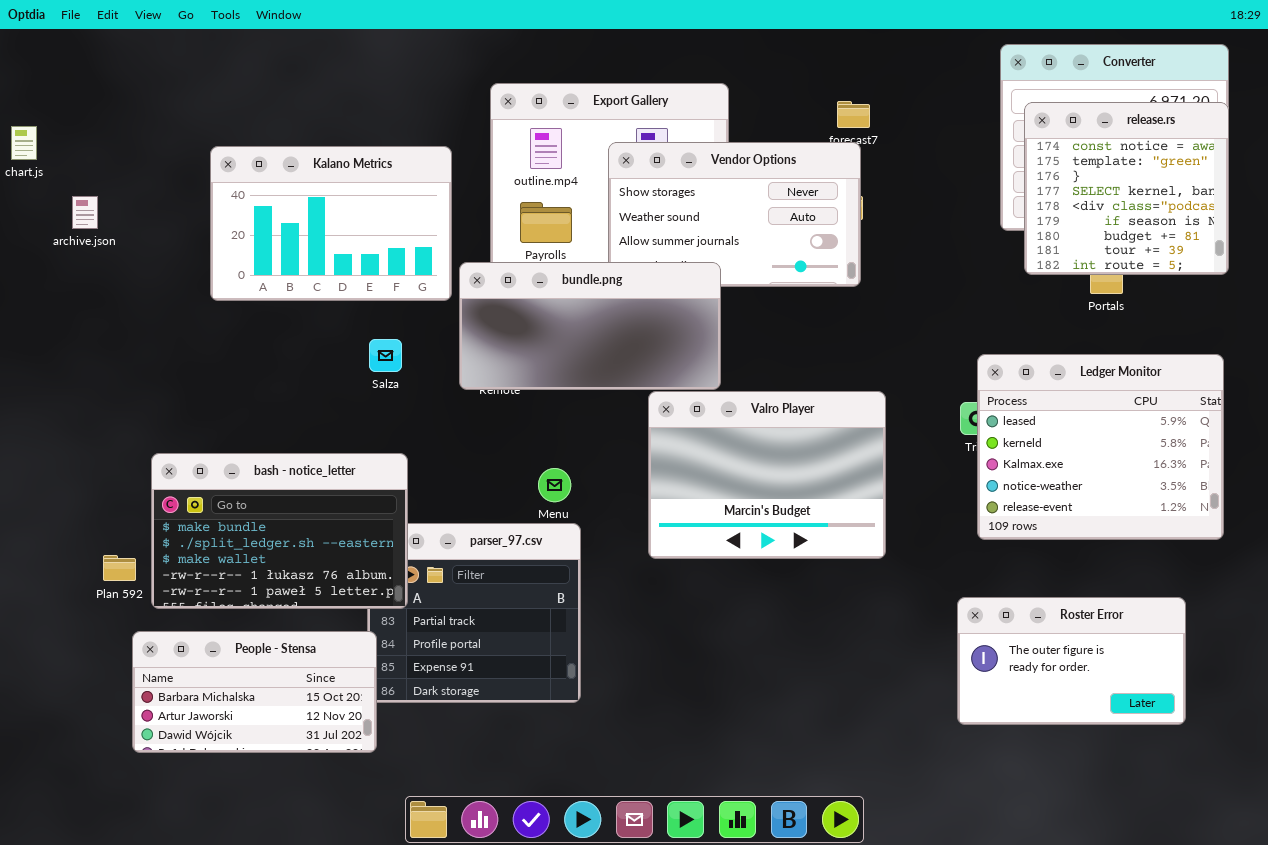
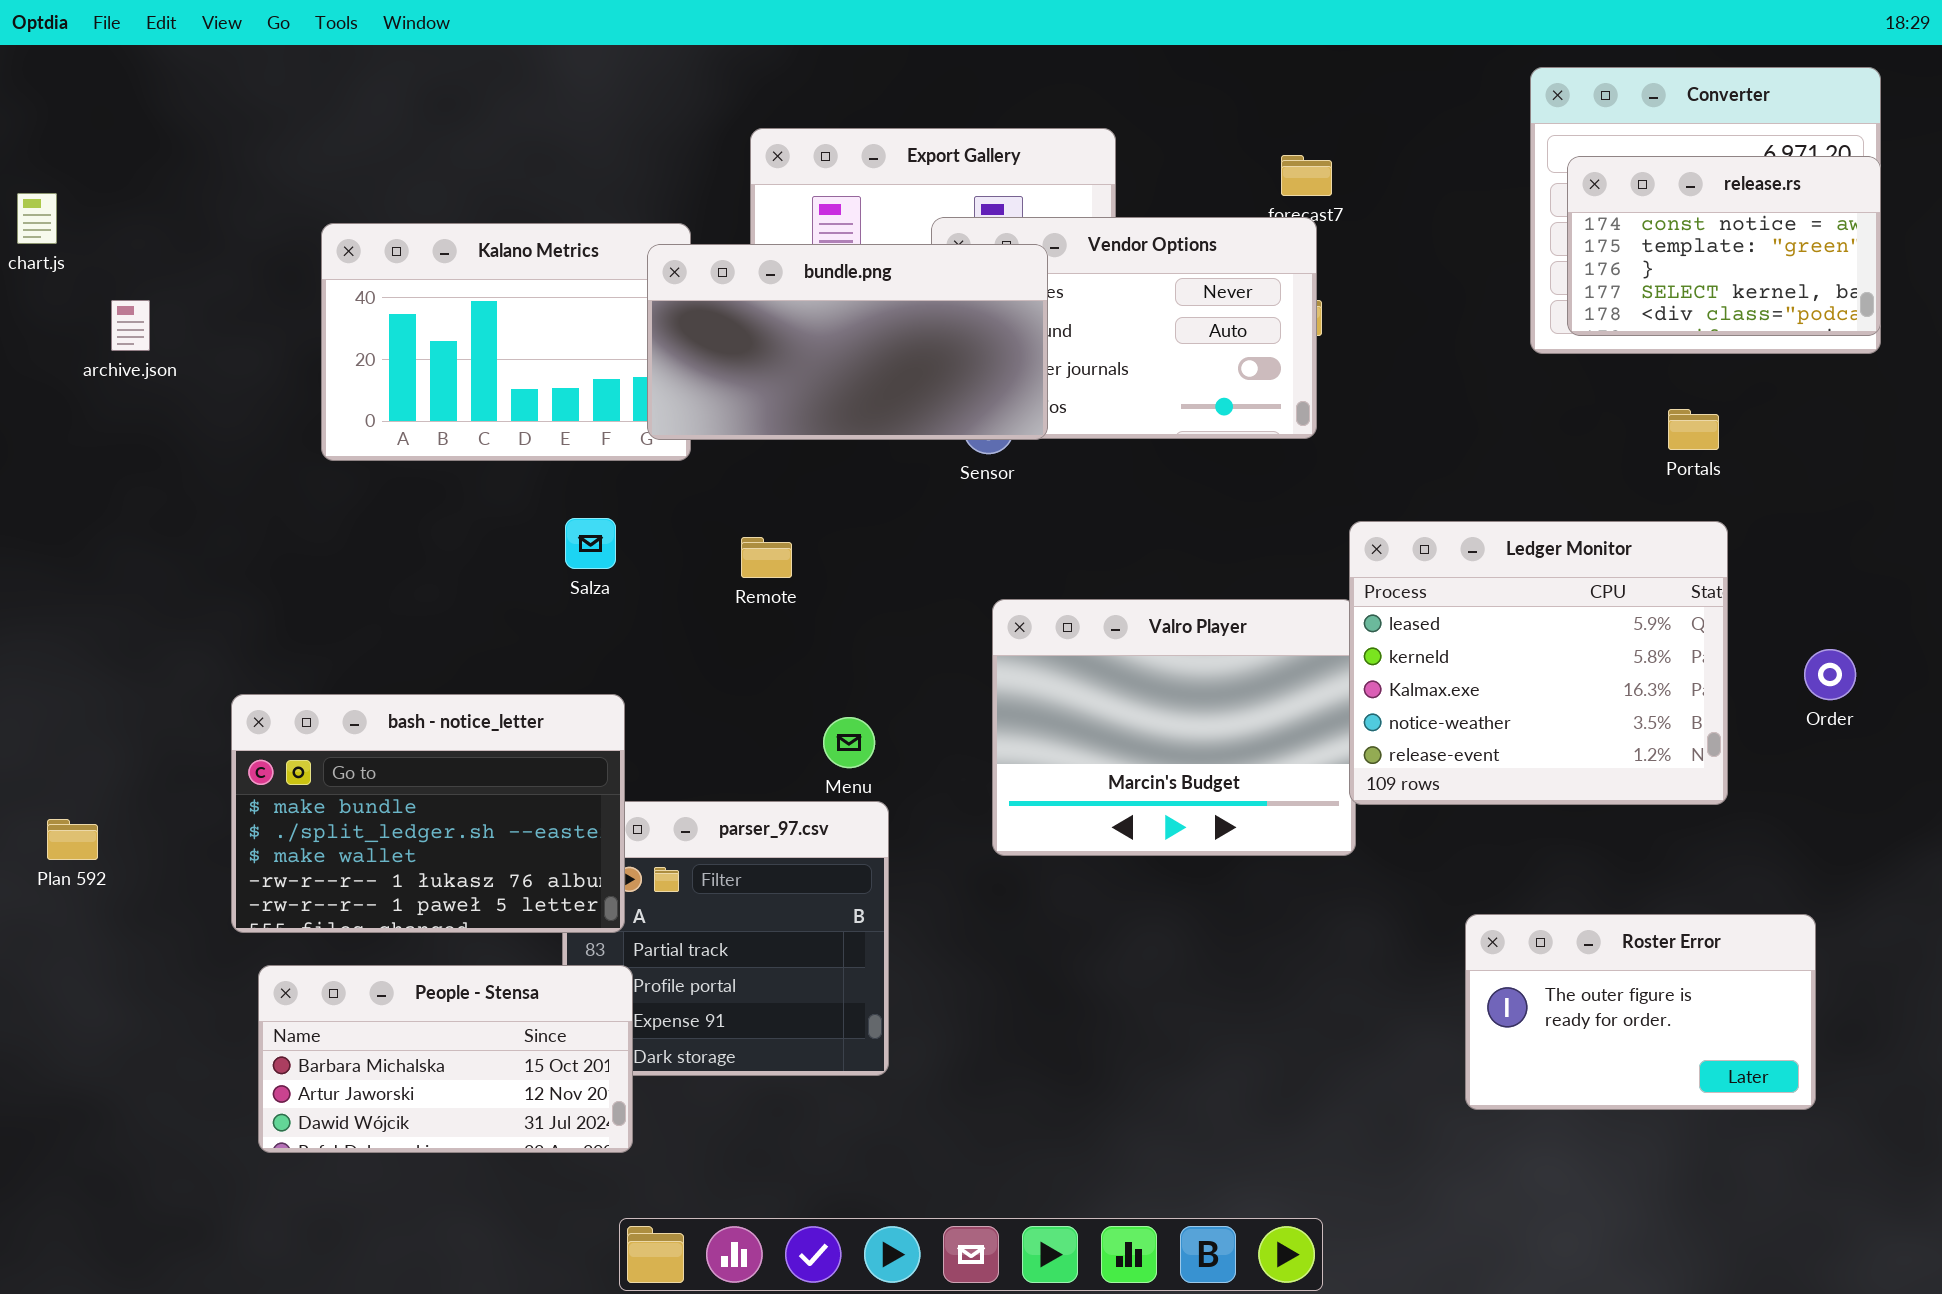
release.rs: [1024,102,1229,275] -> [1567,156,1881,336], resized
bundle.png: [459,262,721,390] -> [647,244,1048,440], moved
Ledger Monitor: [977,354,1224,540] -> [1349,521,1728,805], moved
Plan 592: [103,555,136,581] -> [47,819,98,860], moved
People - Stensa: [132,631,377,753] -> [258,965,633,1153], moved

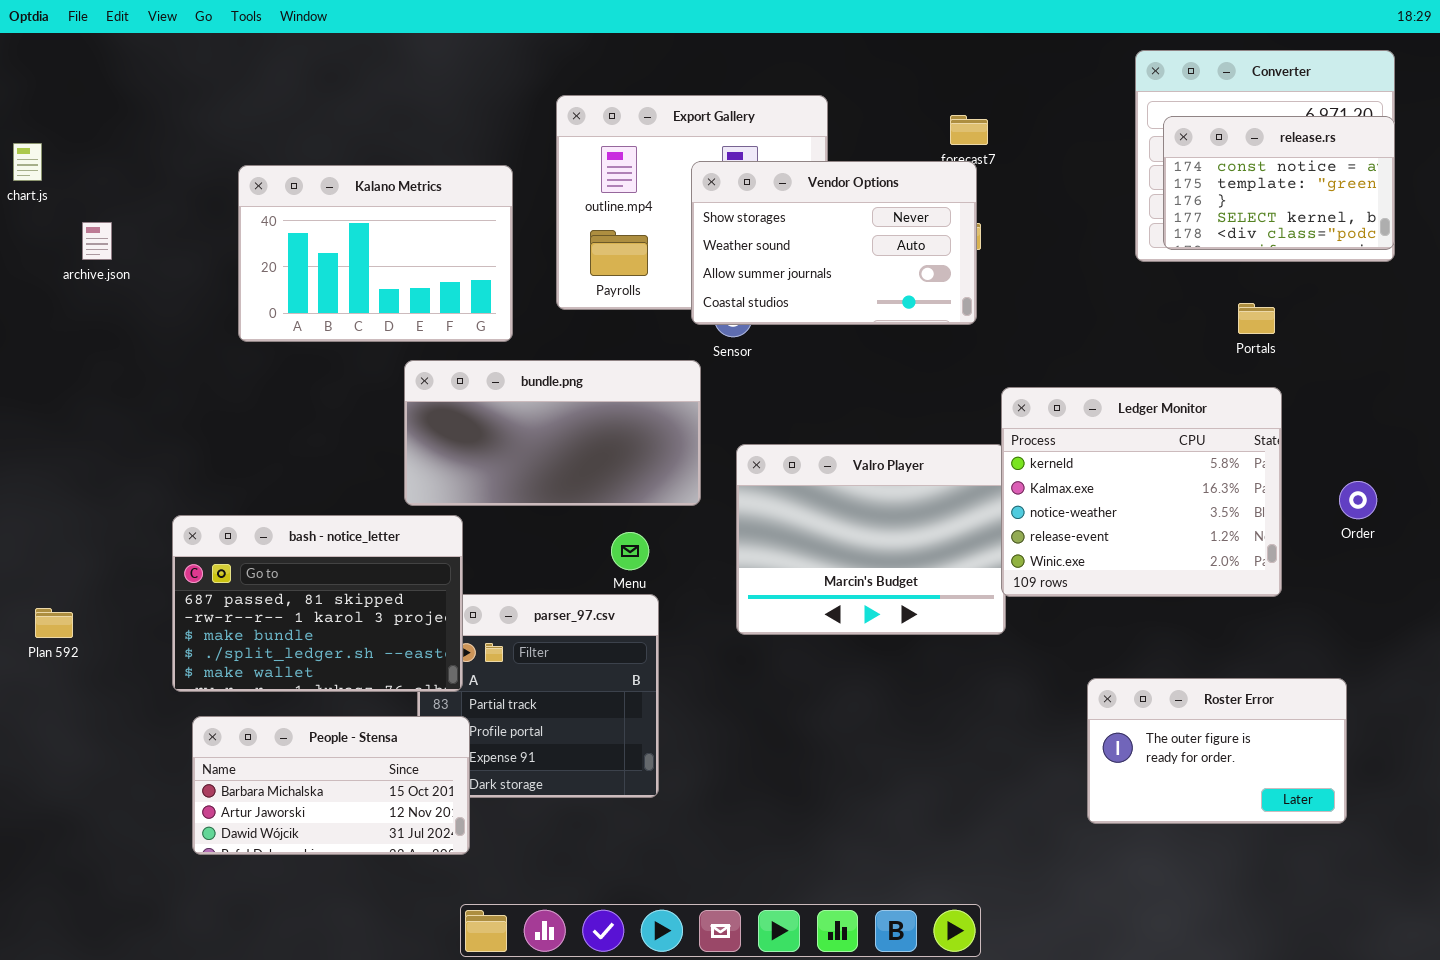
bundle.png: [647,244,1048,440] -> [404,360,701,506], moved
Ledger Monitor: [1349,521,1728,805] -> [1001,387,1282,597], scrolled down 1 row
bash - notice_letter: [231,694,625,933] -> [172,515,463,692], scrolled up 2 rows

